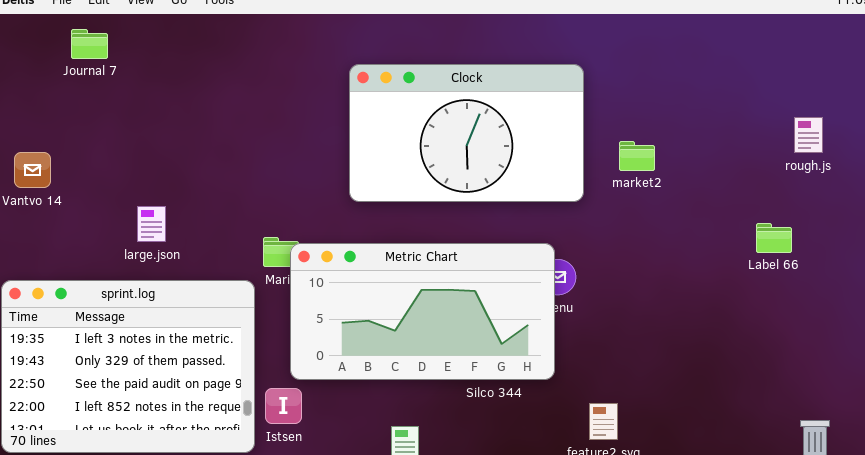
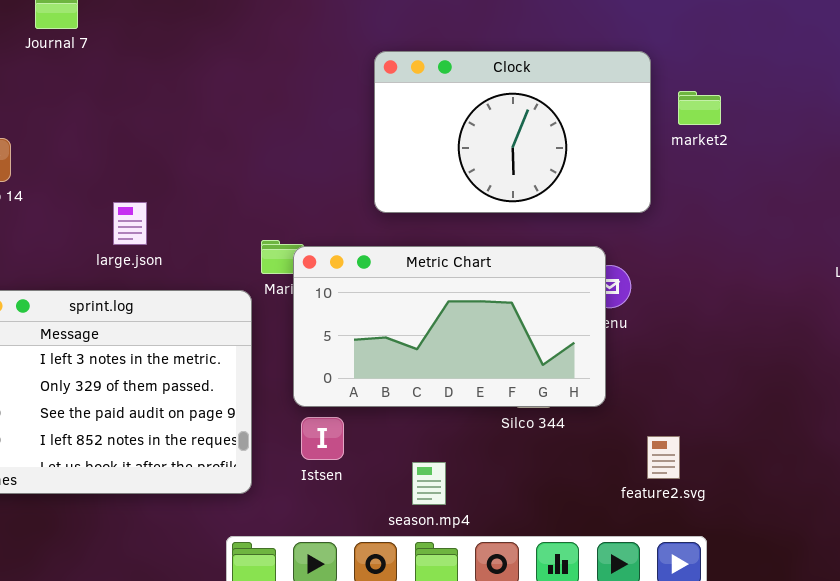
Clock: [349,64,584,202] -> [374,51,651,213], moved
market2: [619,141,655,171] -> [678,91,721,125], moved
Istsen: [265,388,302,424] -> [301,417,344,460], moved

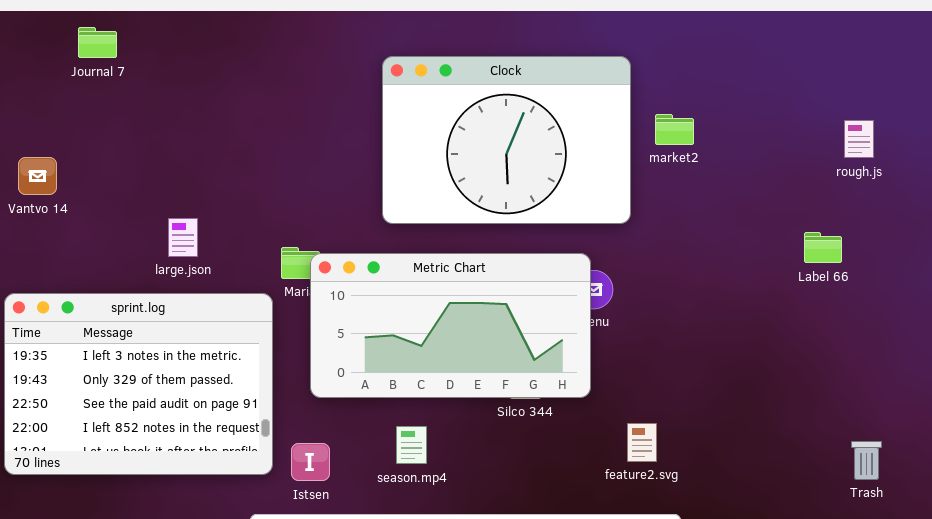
Clock: [374,51,651,213] -> [382,56,631,224], resized
large.json: [113,202,147,245] -> [168,218,198,257], moved
Istsen: [301,417,344,460] -> [291,443,330,481], moved
season.mp4: [412,462,446,505] -> [396,426,427,464], moved

